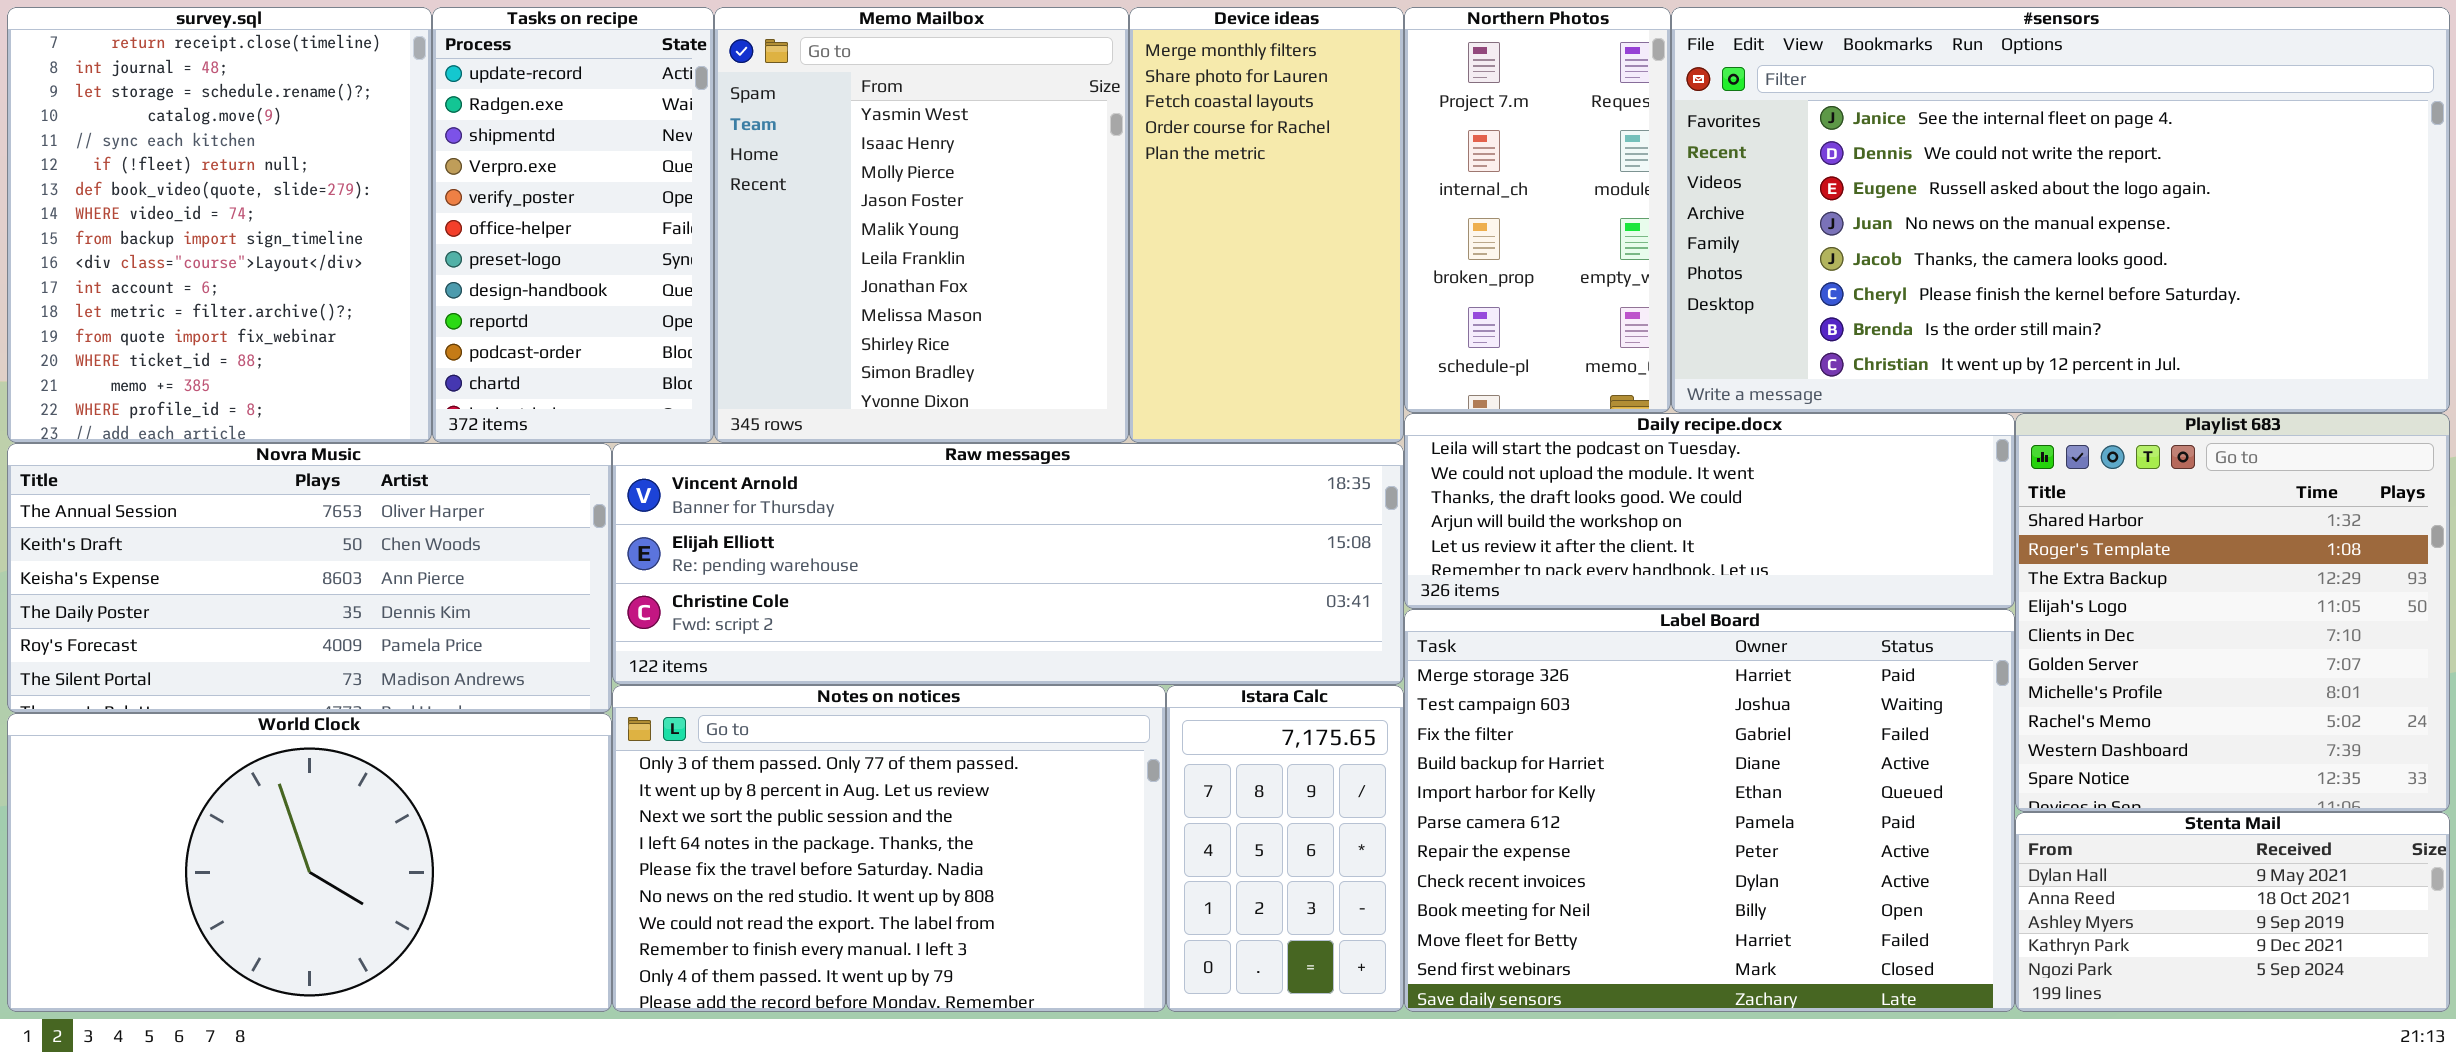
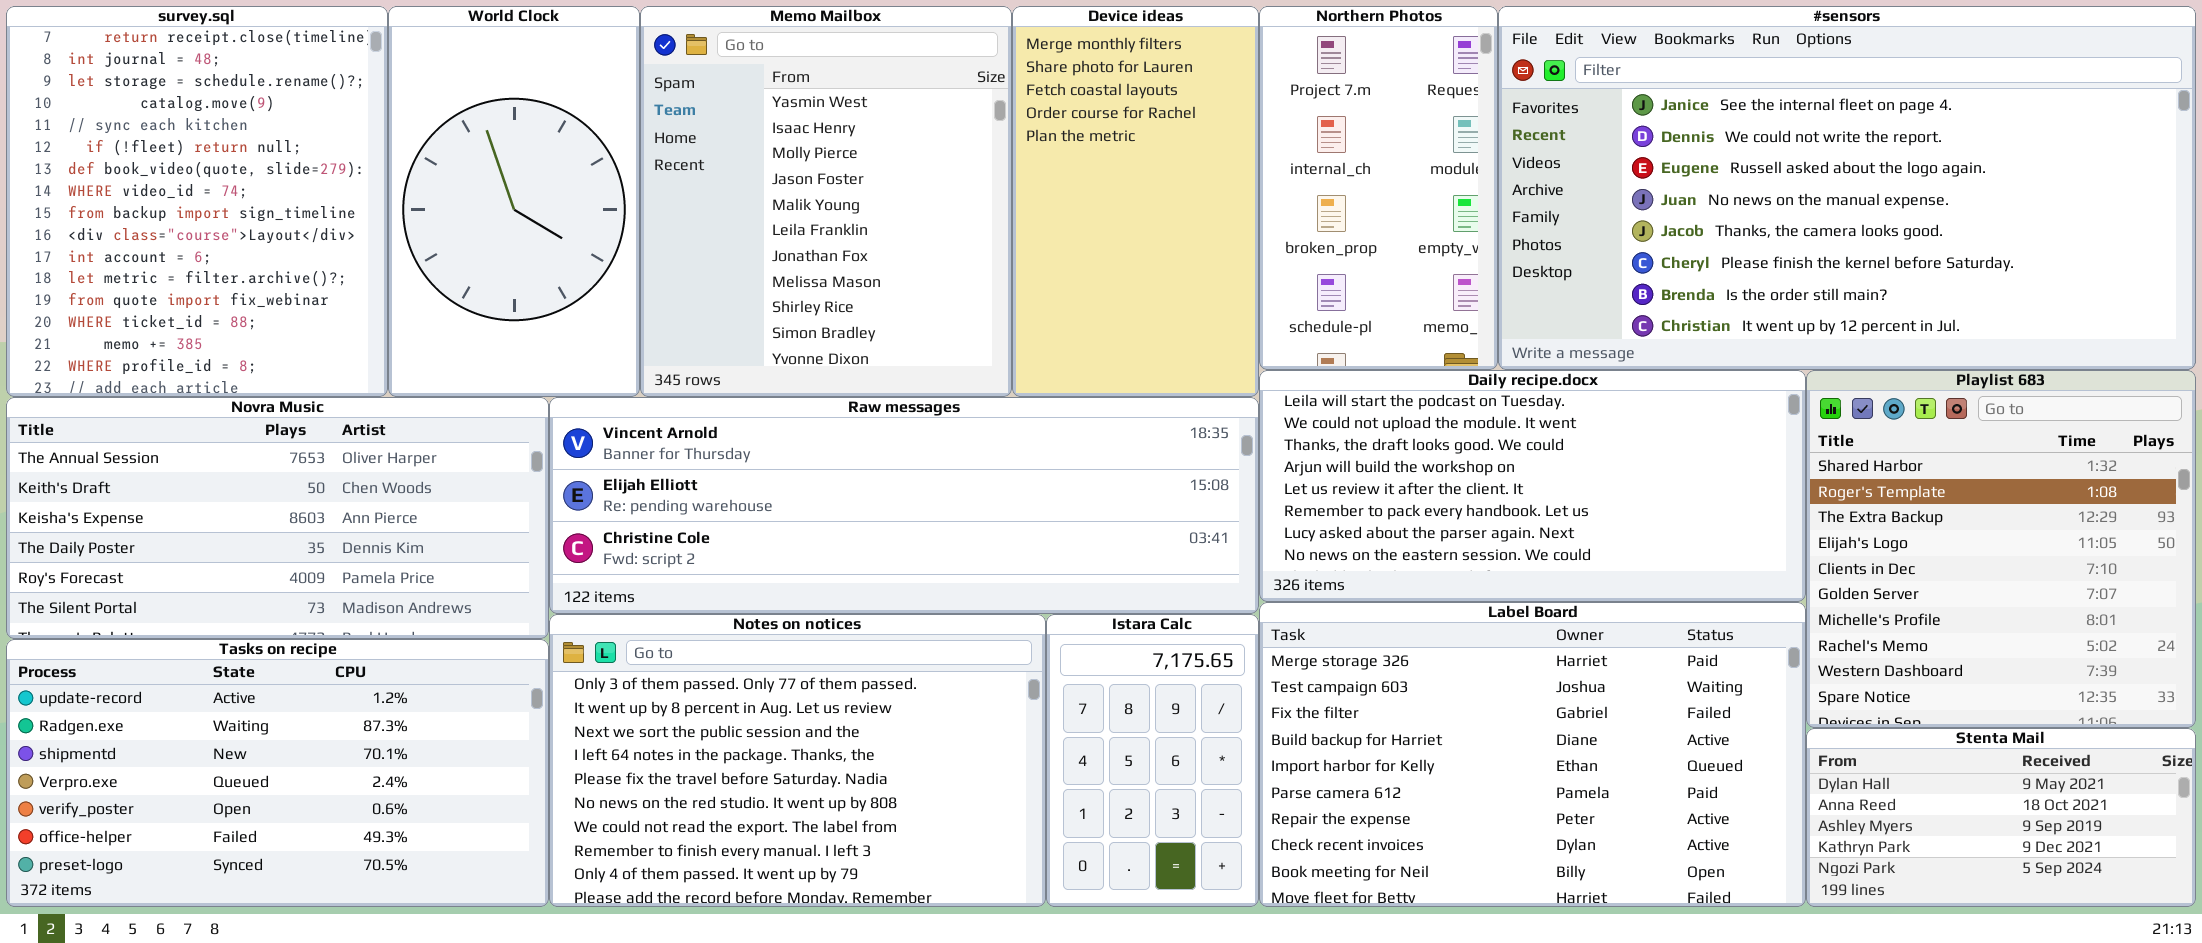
Tasks on recipe: [432,7,714,443] -> [6,639,549,907], moved, resized
Daily recipe.docx: [1404,413,2015,609] -> [1259,370,1806,602], resized
Label Board: [1404,609,2015,1012] -> [1259,602,1806,907], resized
World Clock: [7,713,612,1012] -> [388,6,640,397], moved, resized

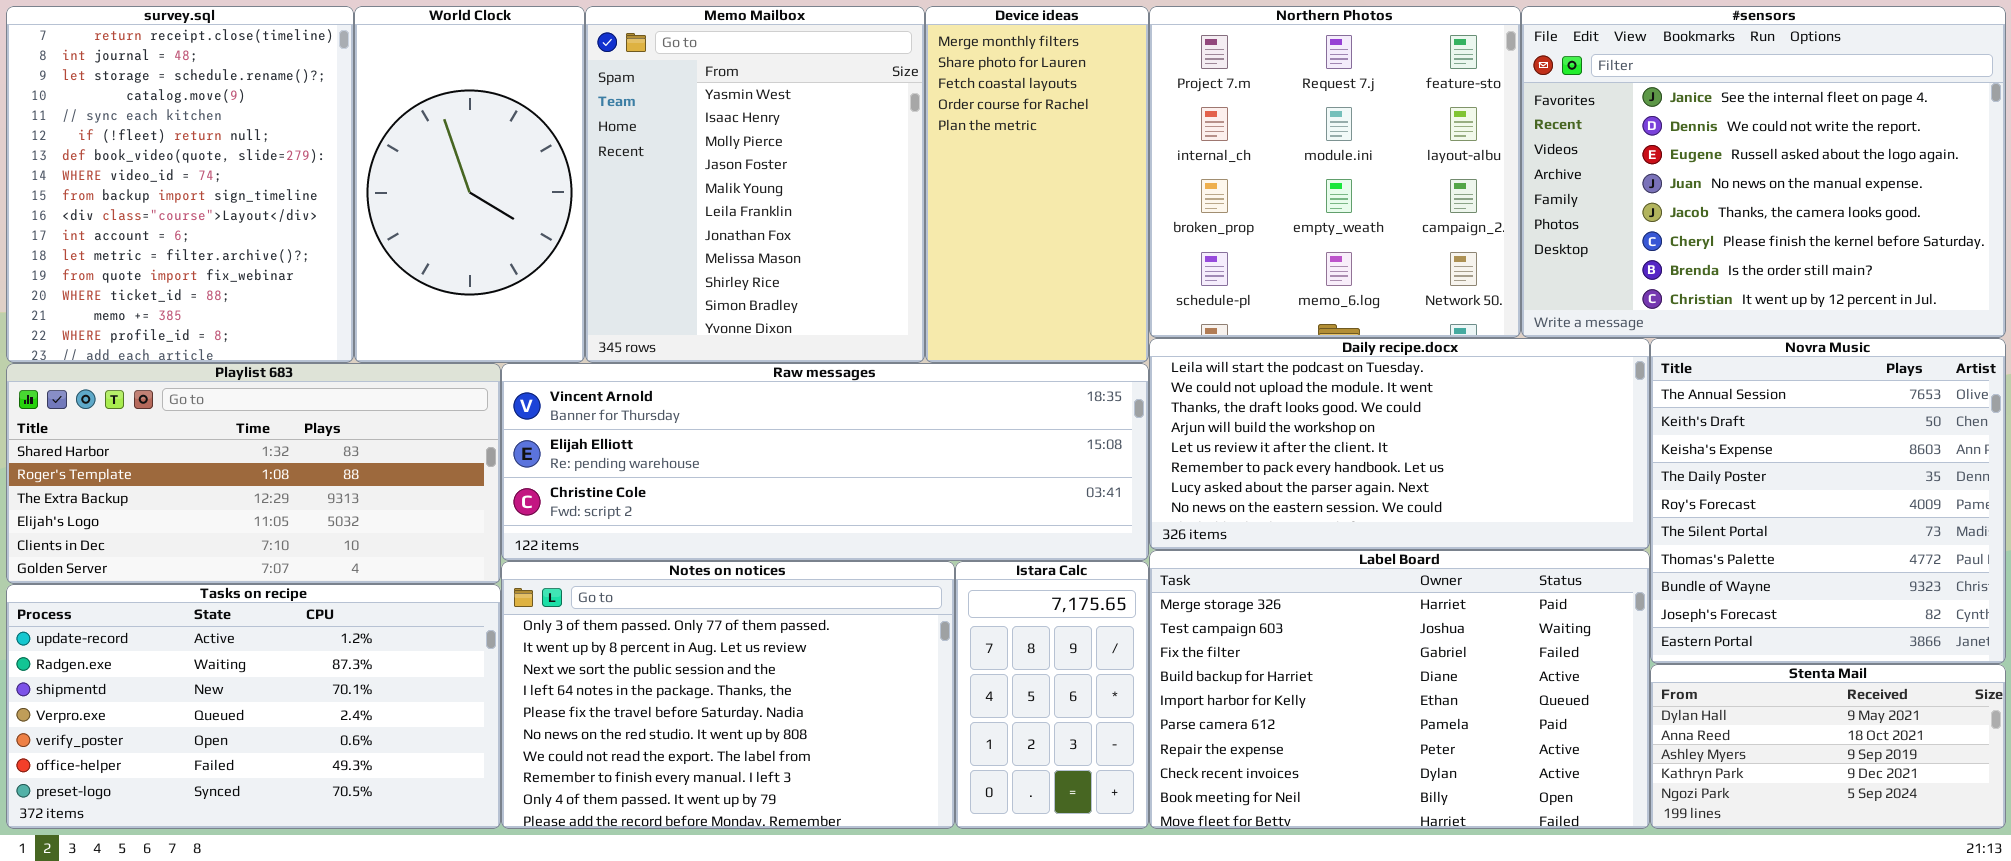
Northern Photos: [1259,6,1498,370] -> [1149,6,1521,338], resized
#sensors: [1498,6,2196,370] -> [1521,6,2006,338], resized
Playlist 683: [1806,370,2196,728] -> [6,363,501,584], moved, resized
Novra Music: [6,397,549,639] -> [1650,338,2006,664], moved, resized

